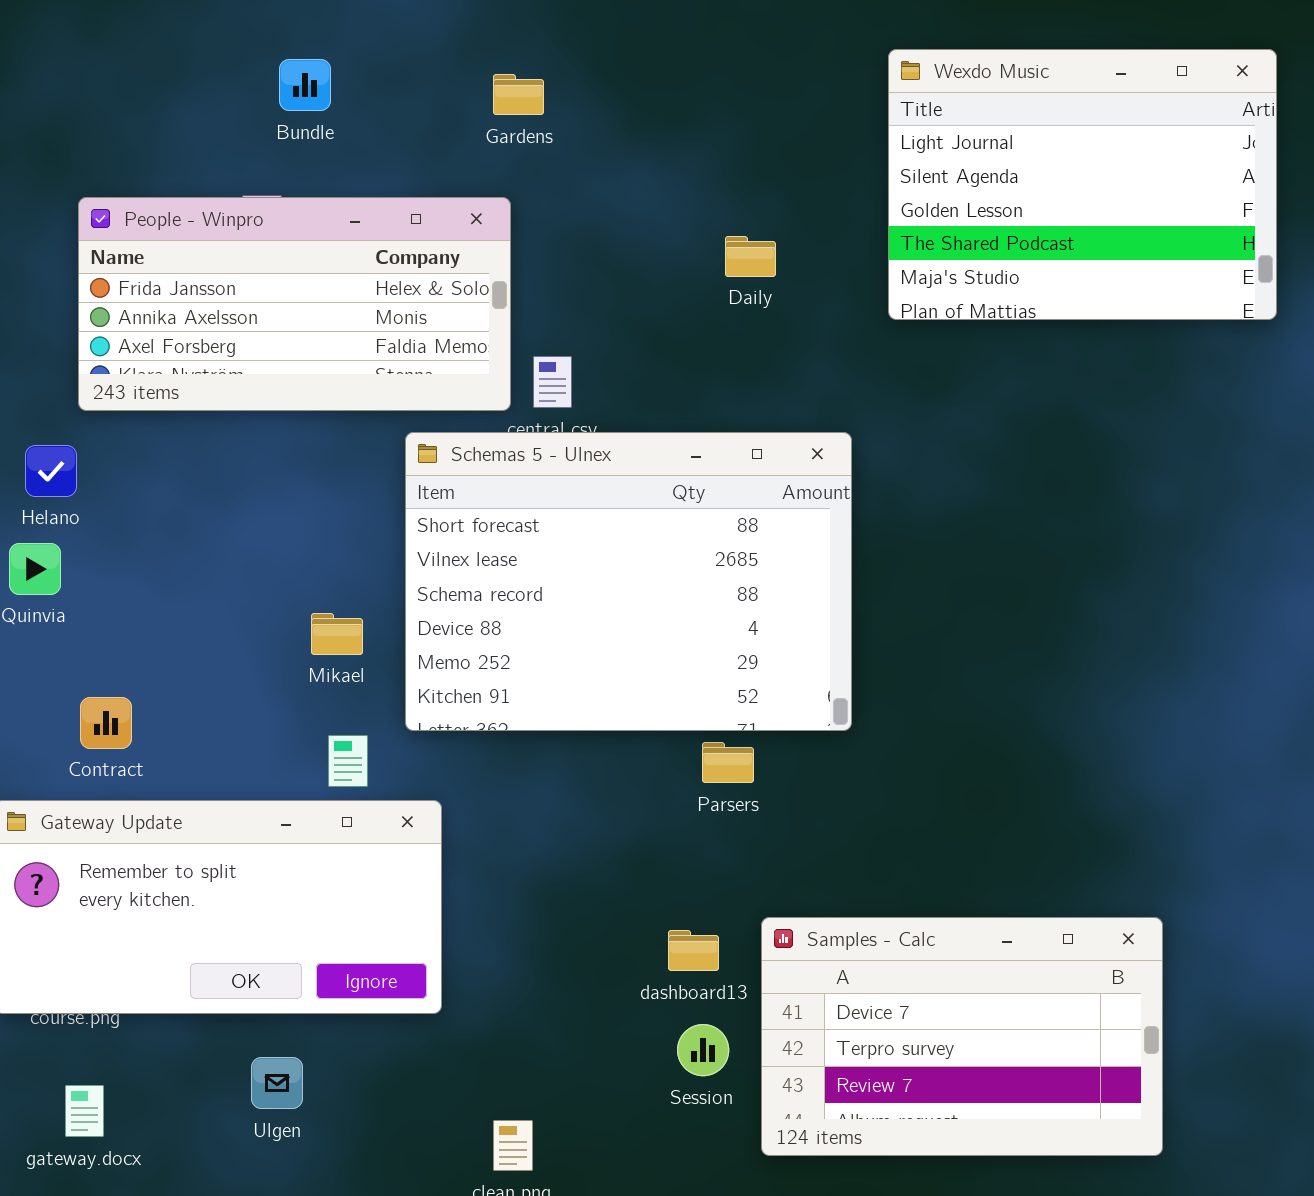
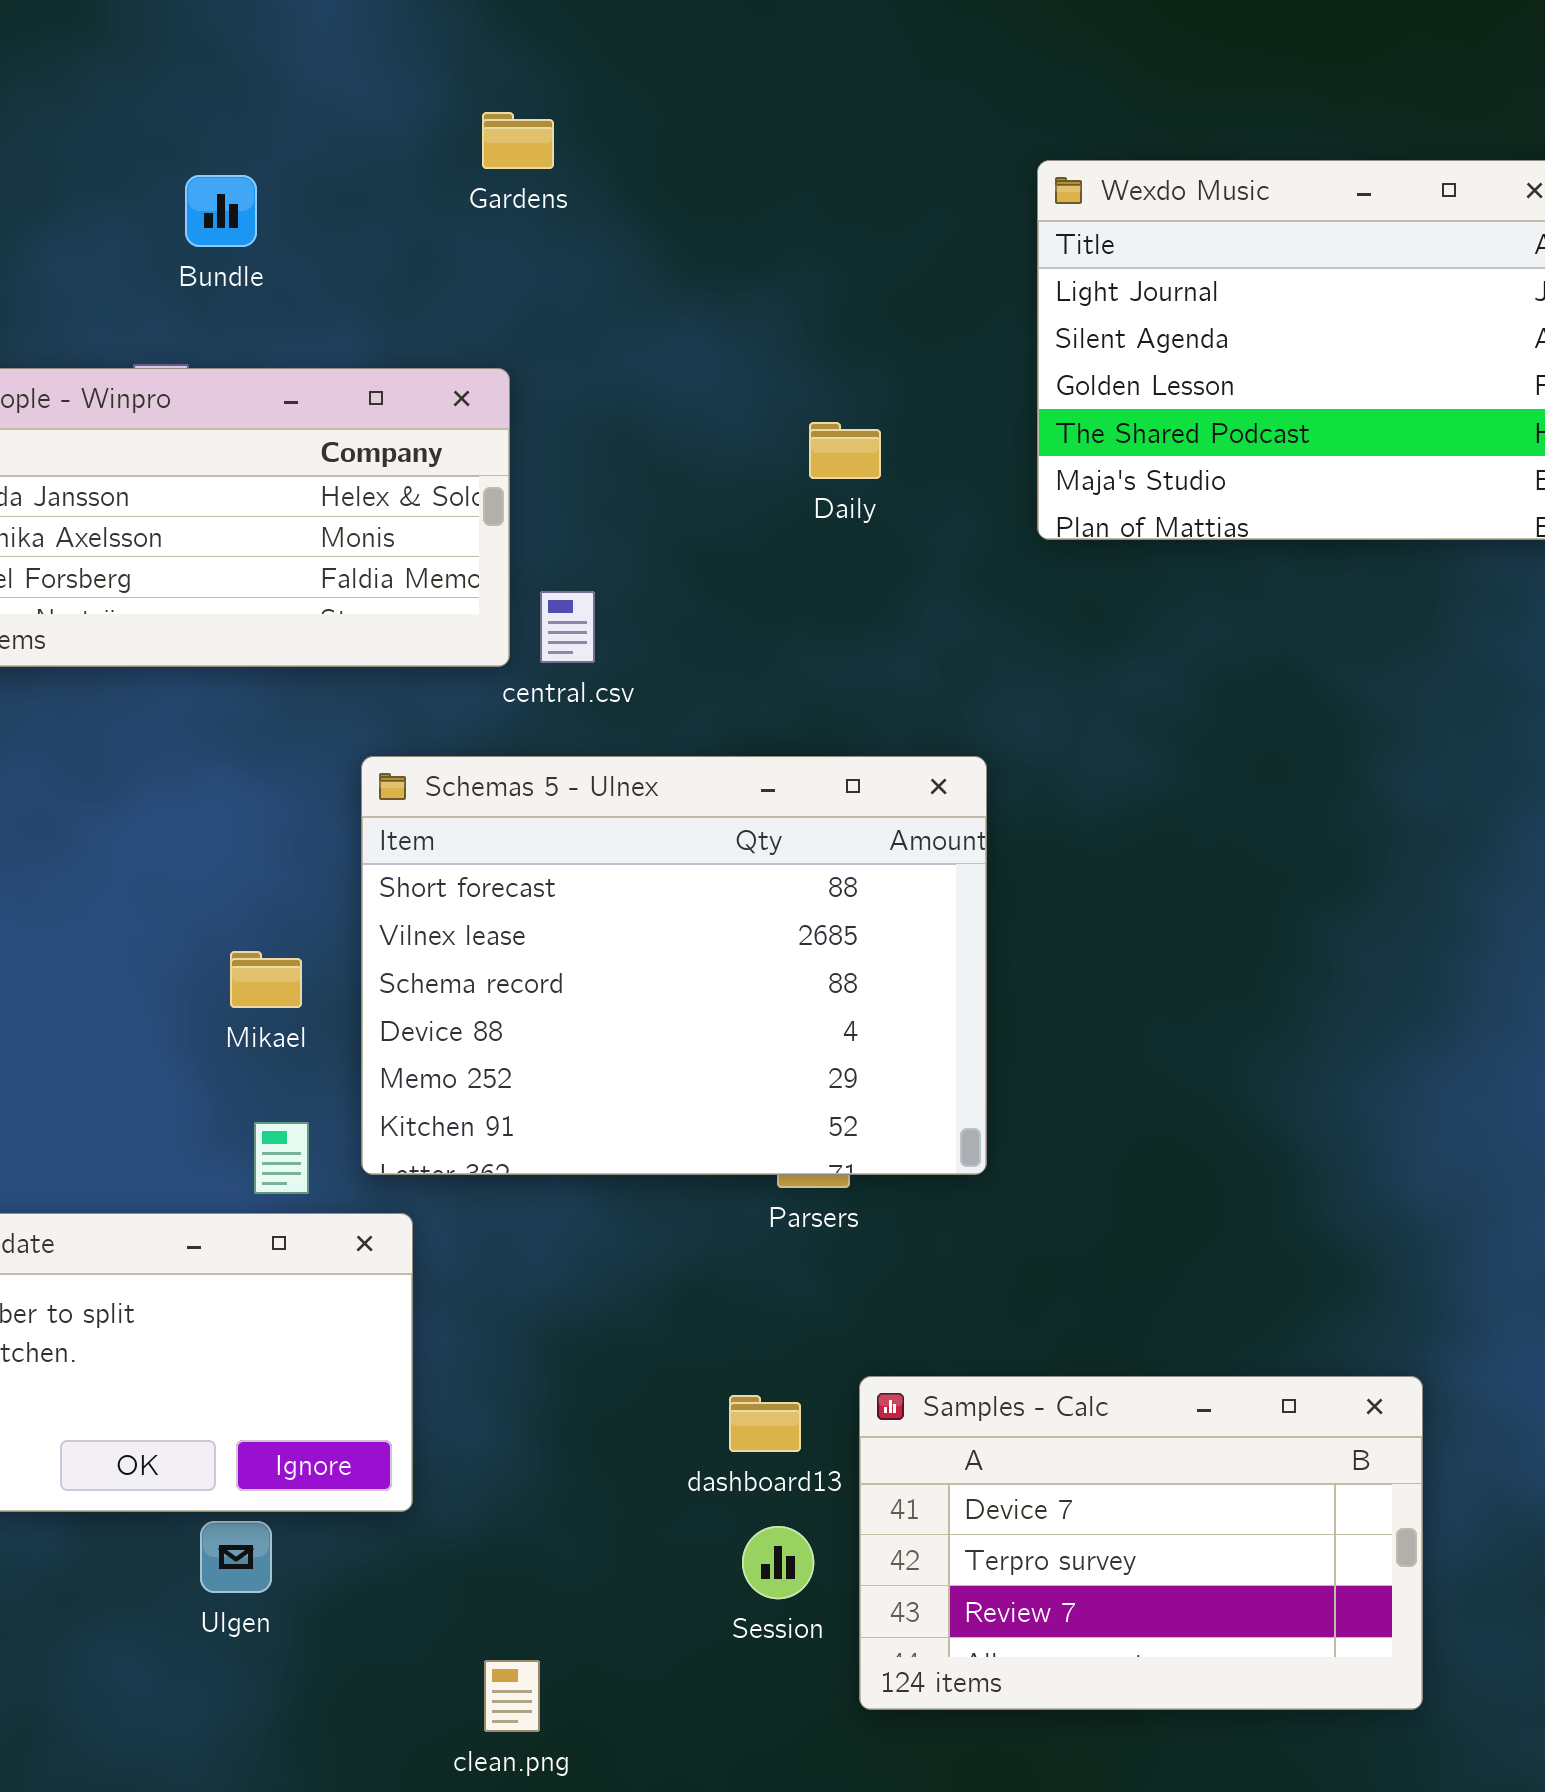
Gardens: [493,74,544,115] -> [482,112,554,169], moved
Schemas 5 - Ulnex: [405,432,852,731] -> [361,756,987,1175], moved
Ulgen: [251,1057,303,1109] -> [200,1521,272,1593], moved

